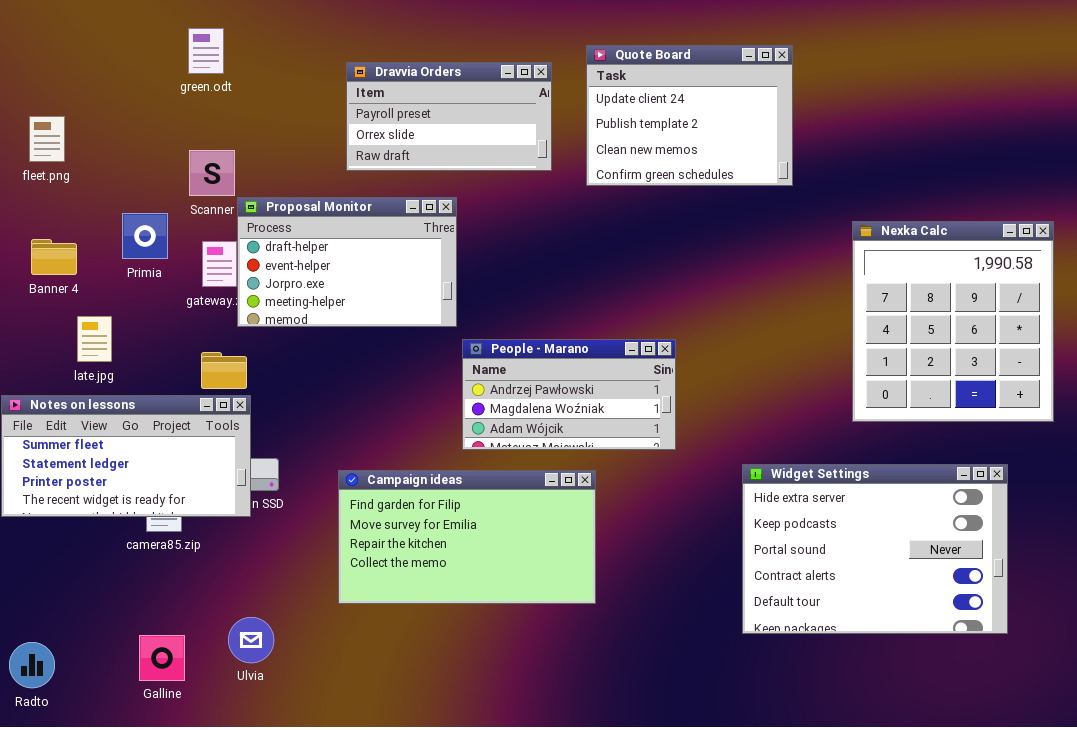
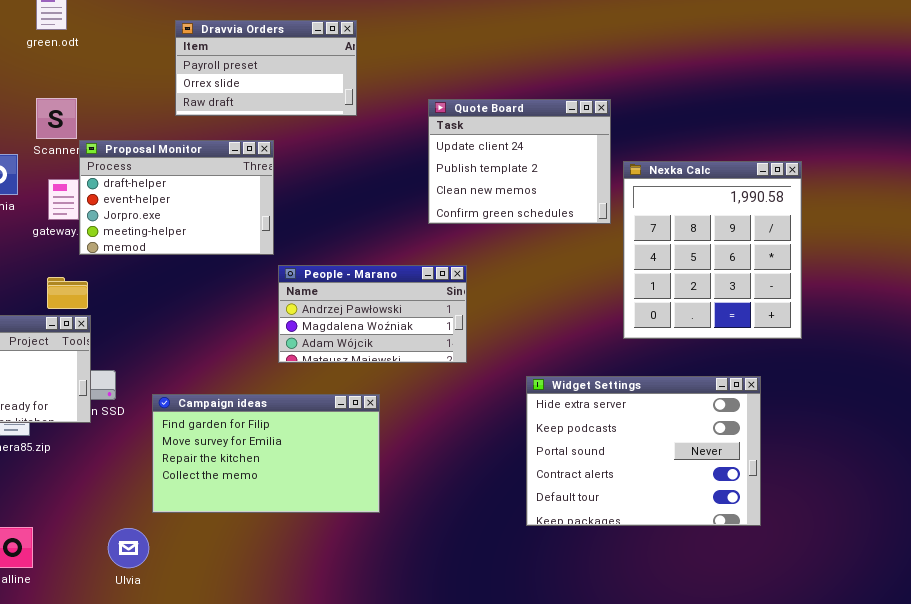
Quote Board: [586,45,793,186] -> [428,99,611,224], moved
Campaign ideas: [338,470,596,604] -> [152,394,380,513], moved
Ulvia: [228,617,274,663] -> [108,528,149,568], moved

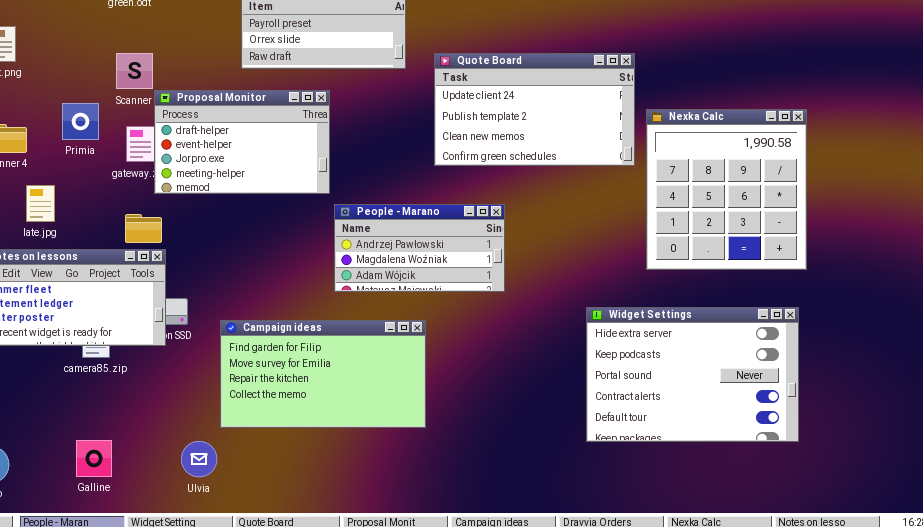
Quote Board: [428,99,611,224] -> [434,53,635,166], resized
Widget Settings: [526,376,761,526] -> [586,307,799,442], moved

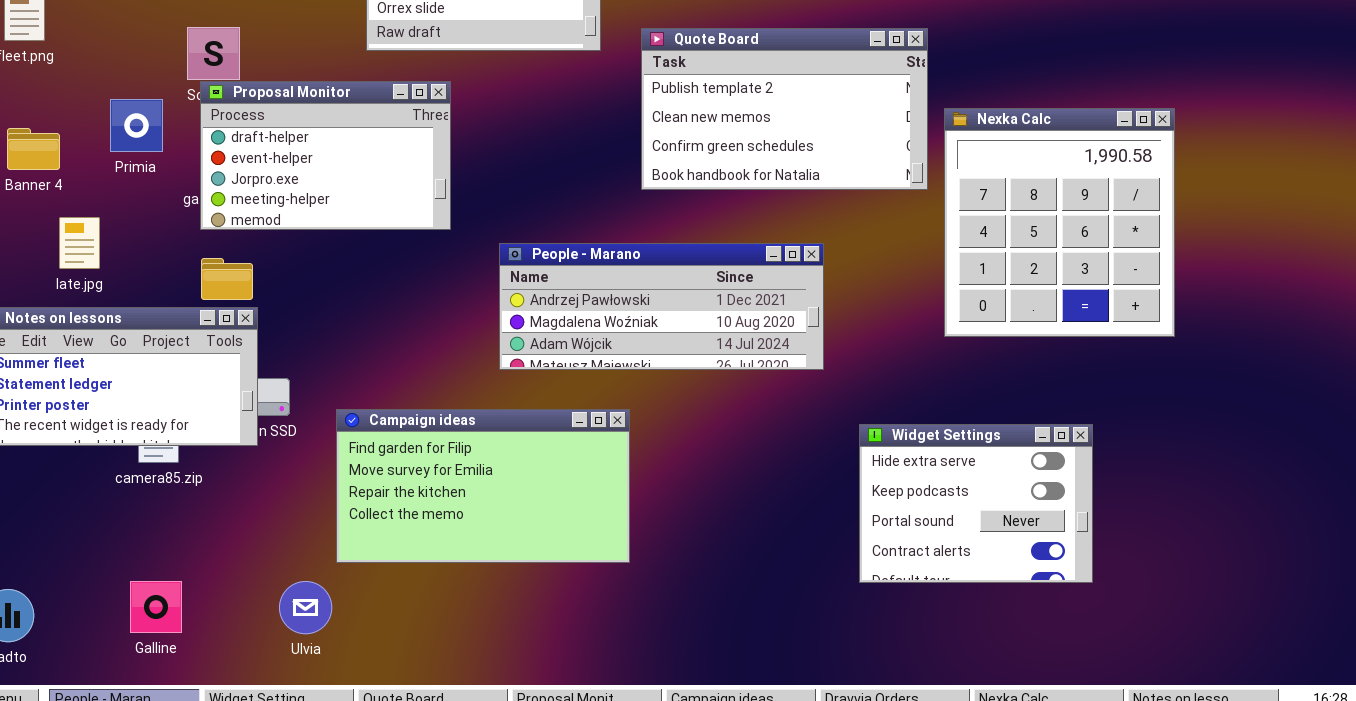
Quote Board: [434,53,635,166] -> [641,28,928,190], scrolled down 1 row
Proposal Monitor: [154,90,330,194] -> [200,81,451,230], moved
People - Marano: [334,204,505,292] -> [499,243,824,370], resized
Widget Settings: [586,307,799,442] -> [859,424,1093,583], resized

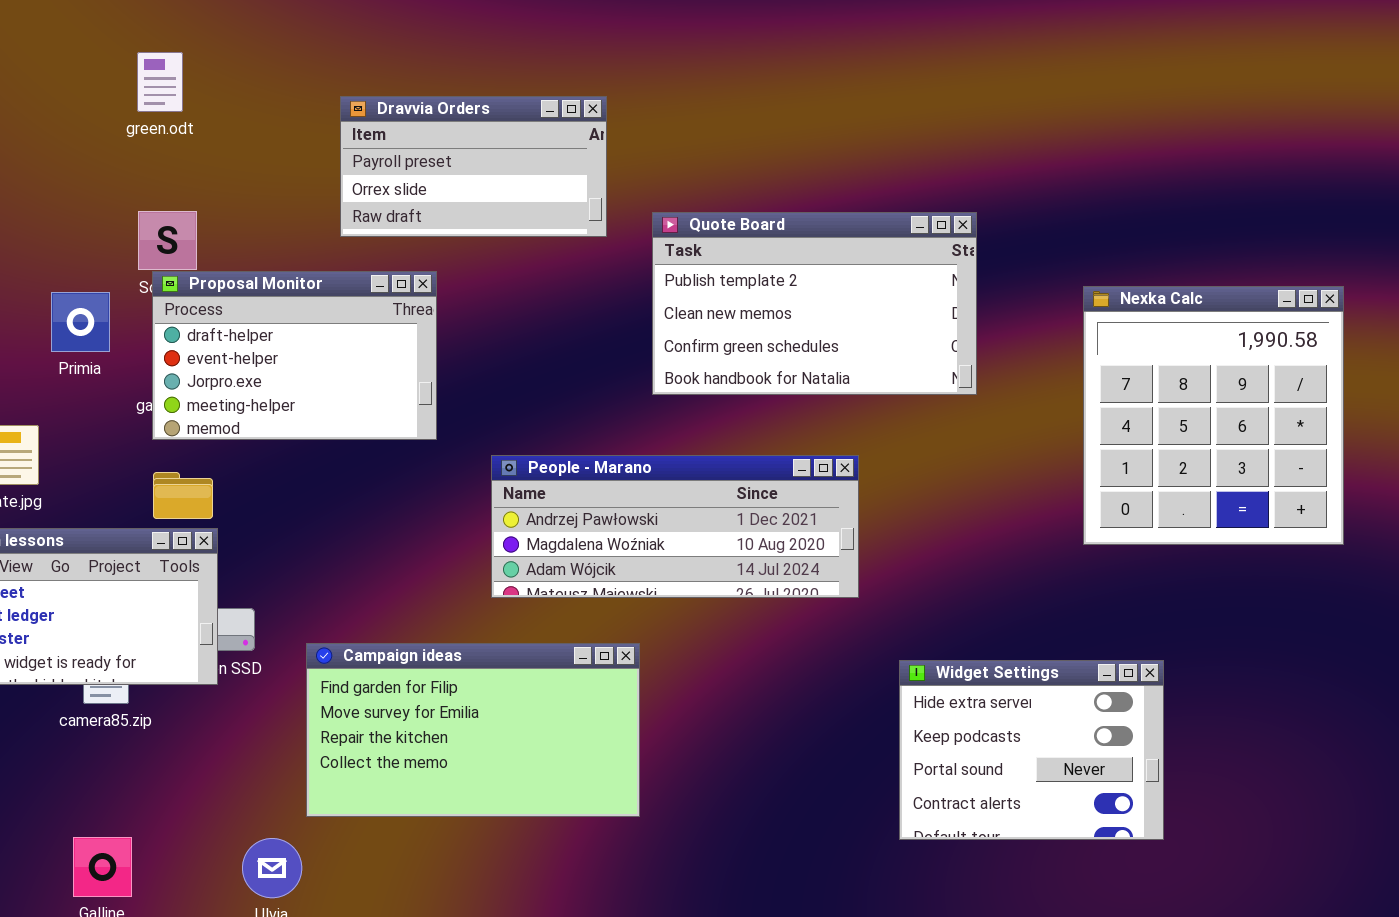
Nexka Calc: [944,108,1175,337] -> [1083,286,1344,545], moved

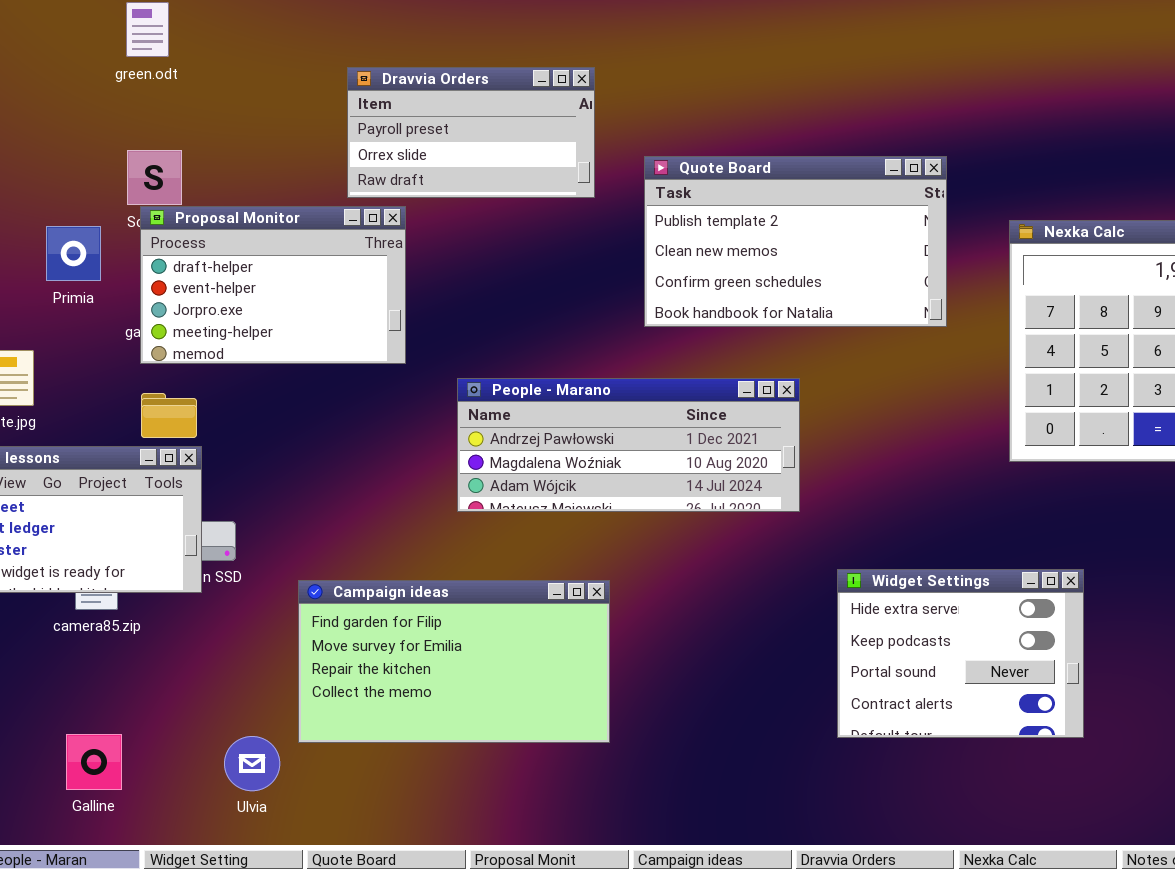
Dravvia Orders: [340,96,607,237] -> [347,67,595,198], moved
Quote Board: [652,212,977,395] -> [644,156,947,327], moved
Campaign ideas: [306,643,640,817] -> [298,580,610,743], moved

